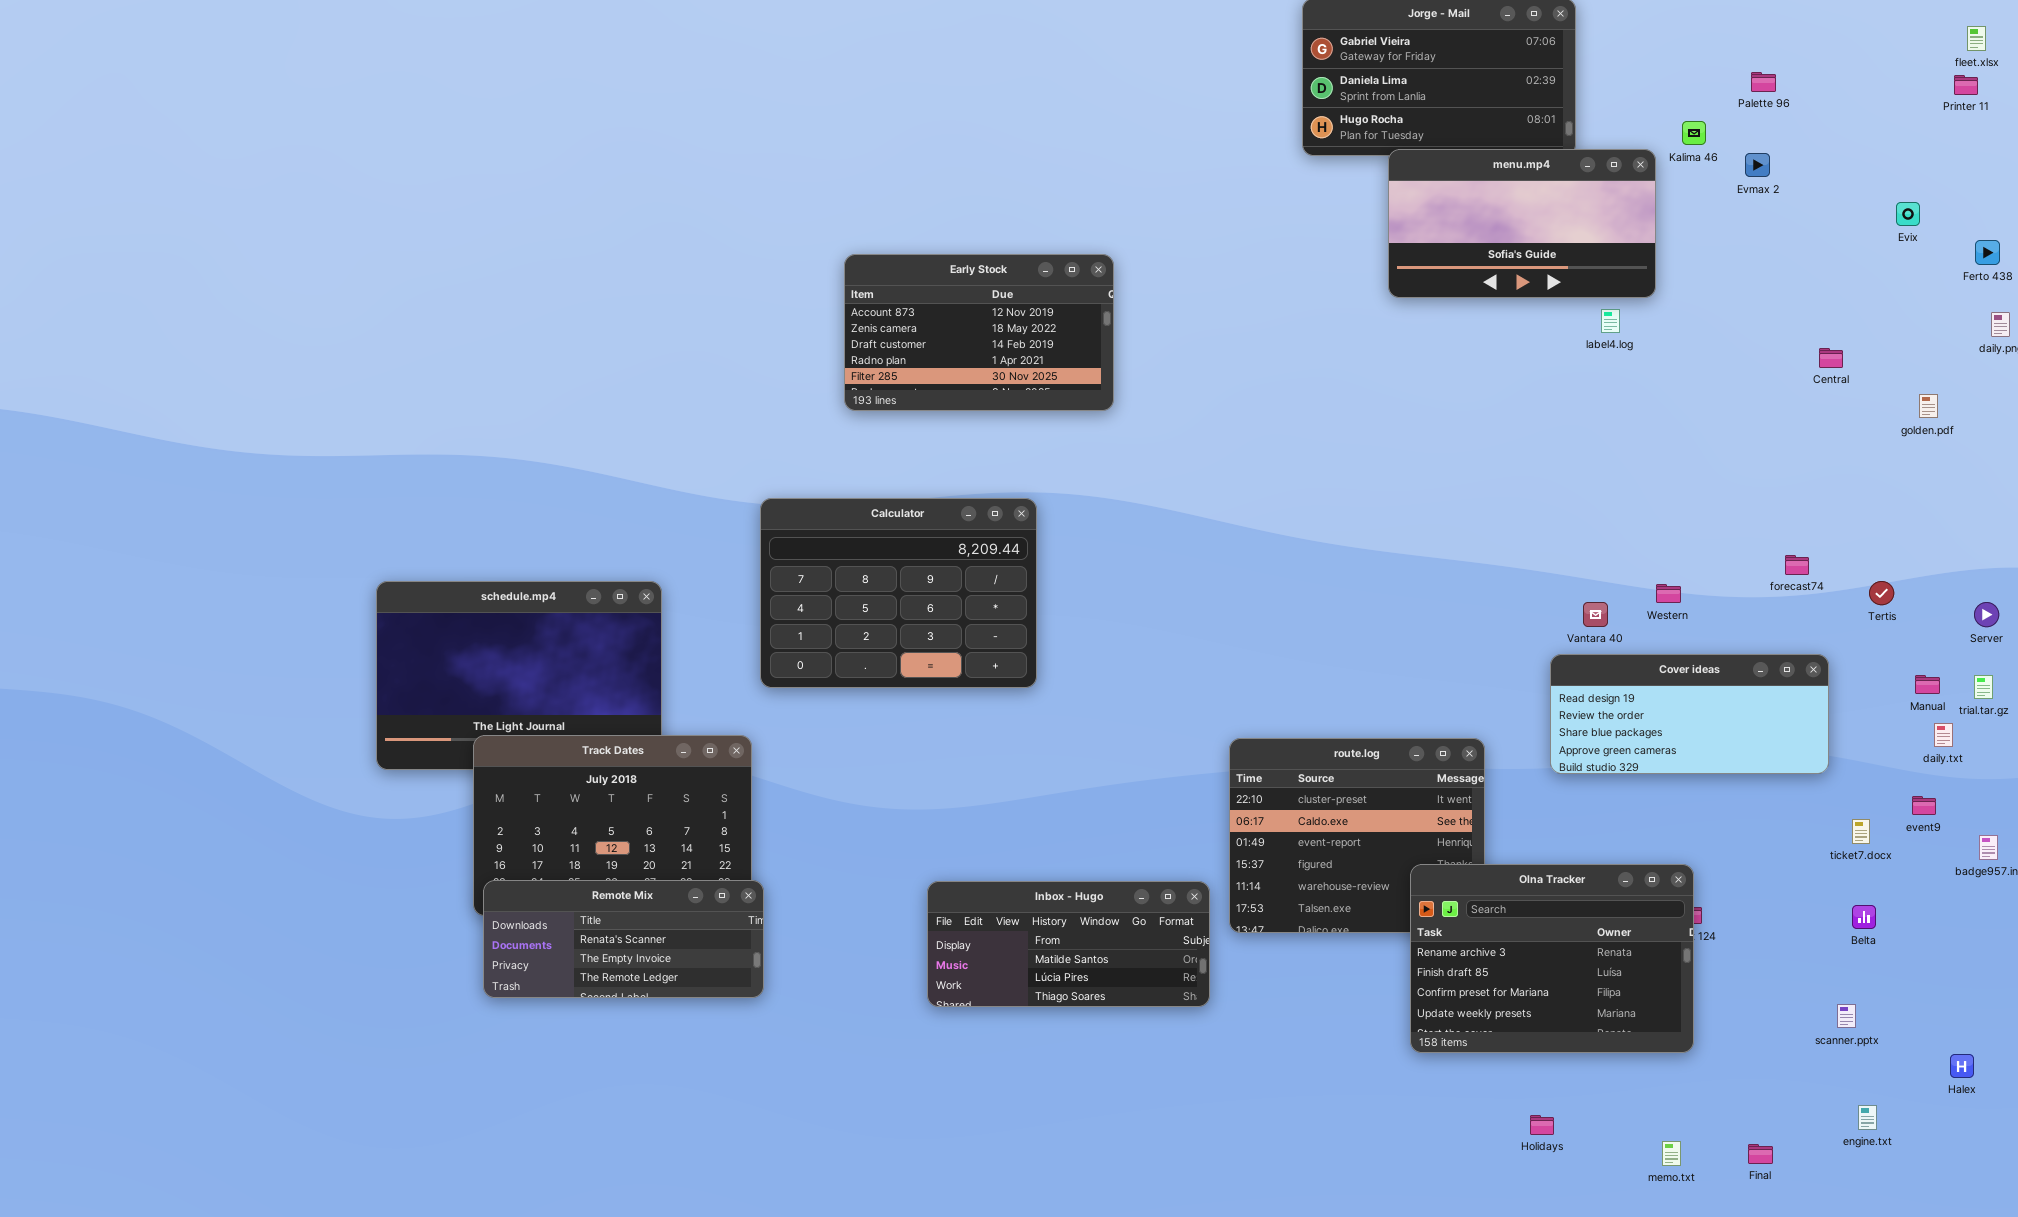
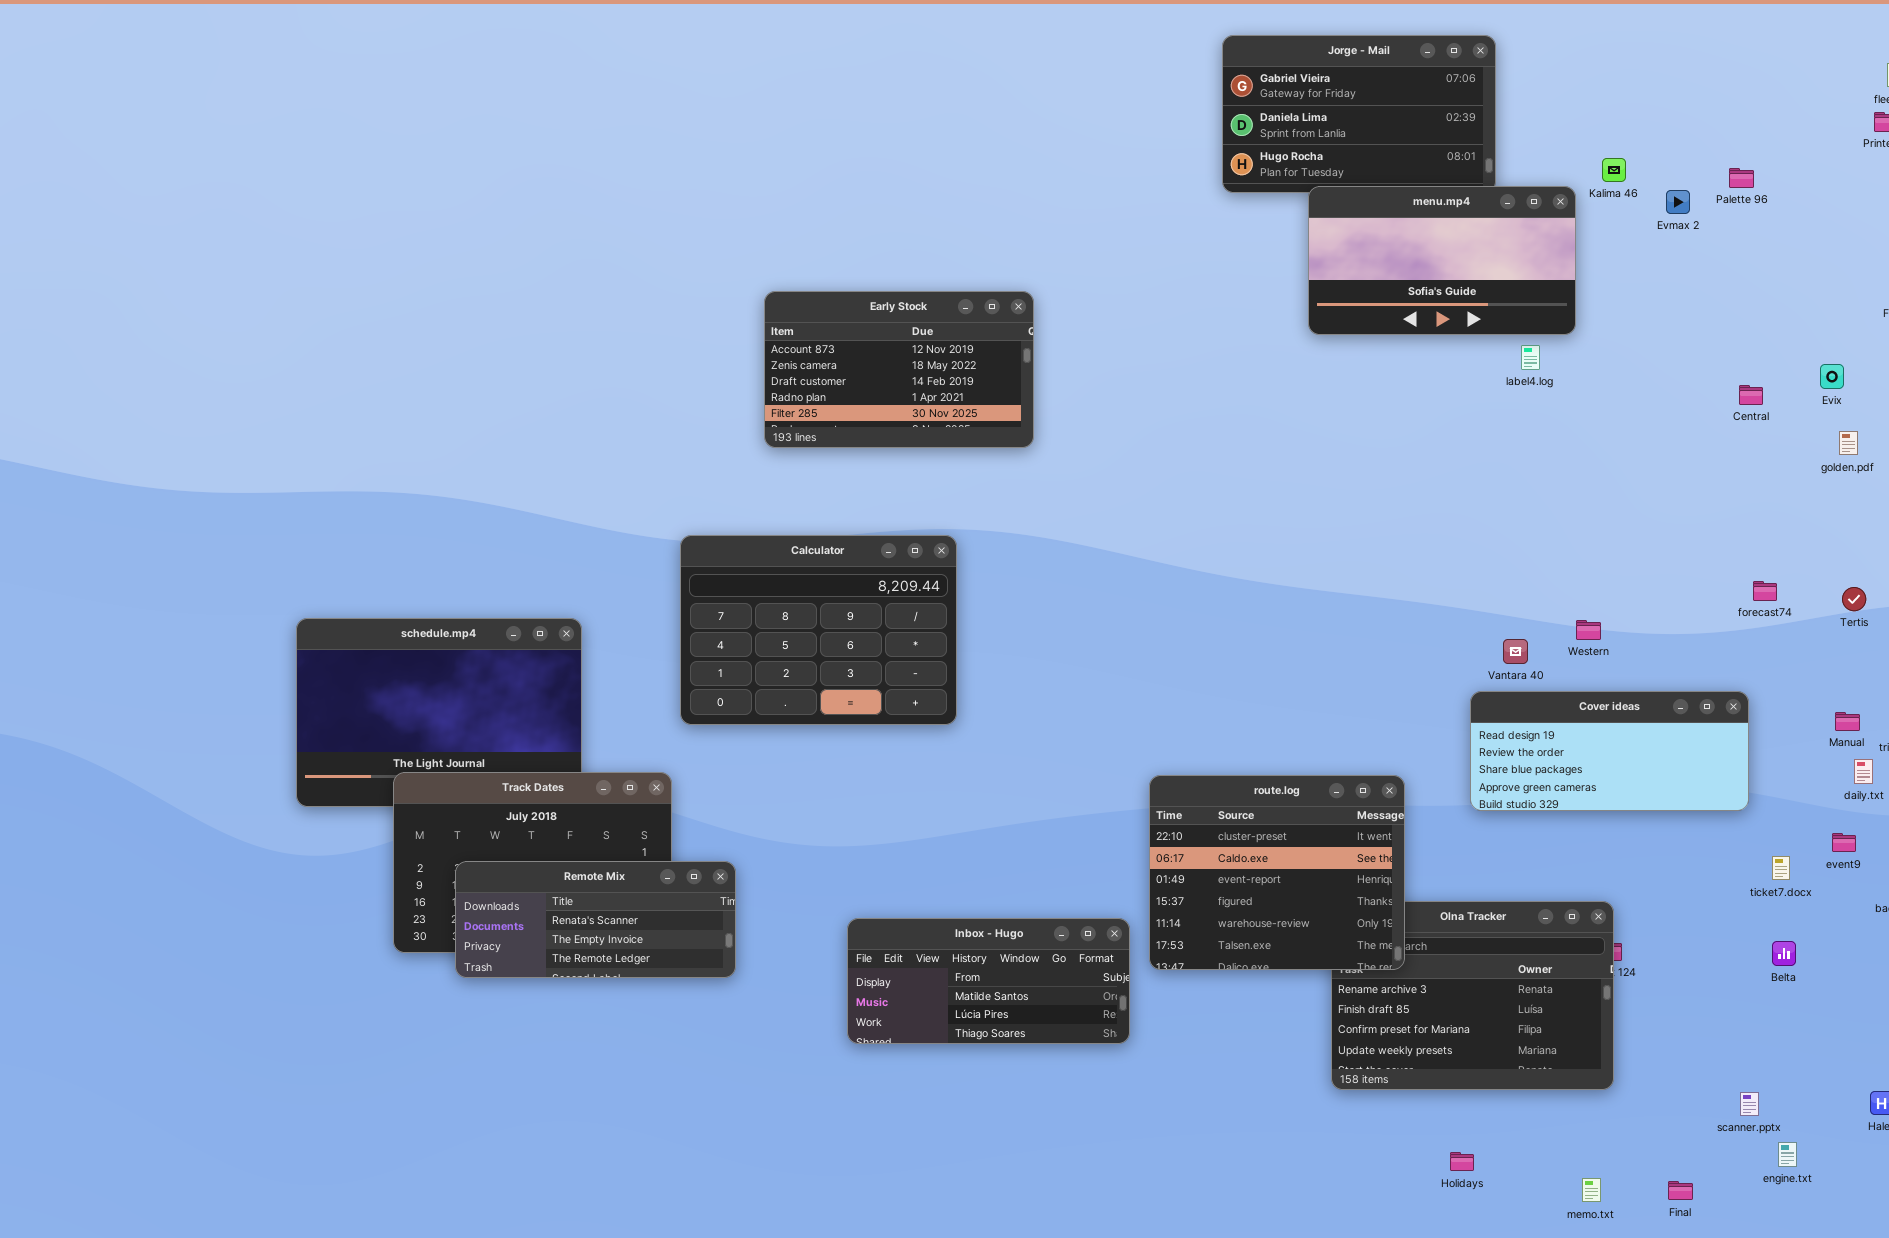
Palette 96: [1751,72,1776,92] -> [1729,168,1754,188], moved
Evix: [1896,202,1920,226] -> [1820,364,1844,389], moved
forecast74: [1785,555,1809,575] -> [1753,581,1777,601], moved
Tertis: [1869,581,1894,605] -> [1842,587,1866,611], moved
route.log: [1229,738,1485,933] -> [1149,775,1405,970], raised
Remote Mix: [483,880,764,998] -> [455,861,736,978], moved
scanner.pptx: [1837,1004,1856,1028] -> [1740,1092,1759,1116], moved

